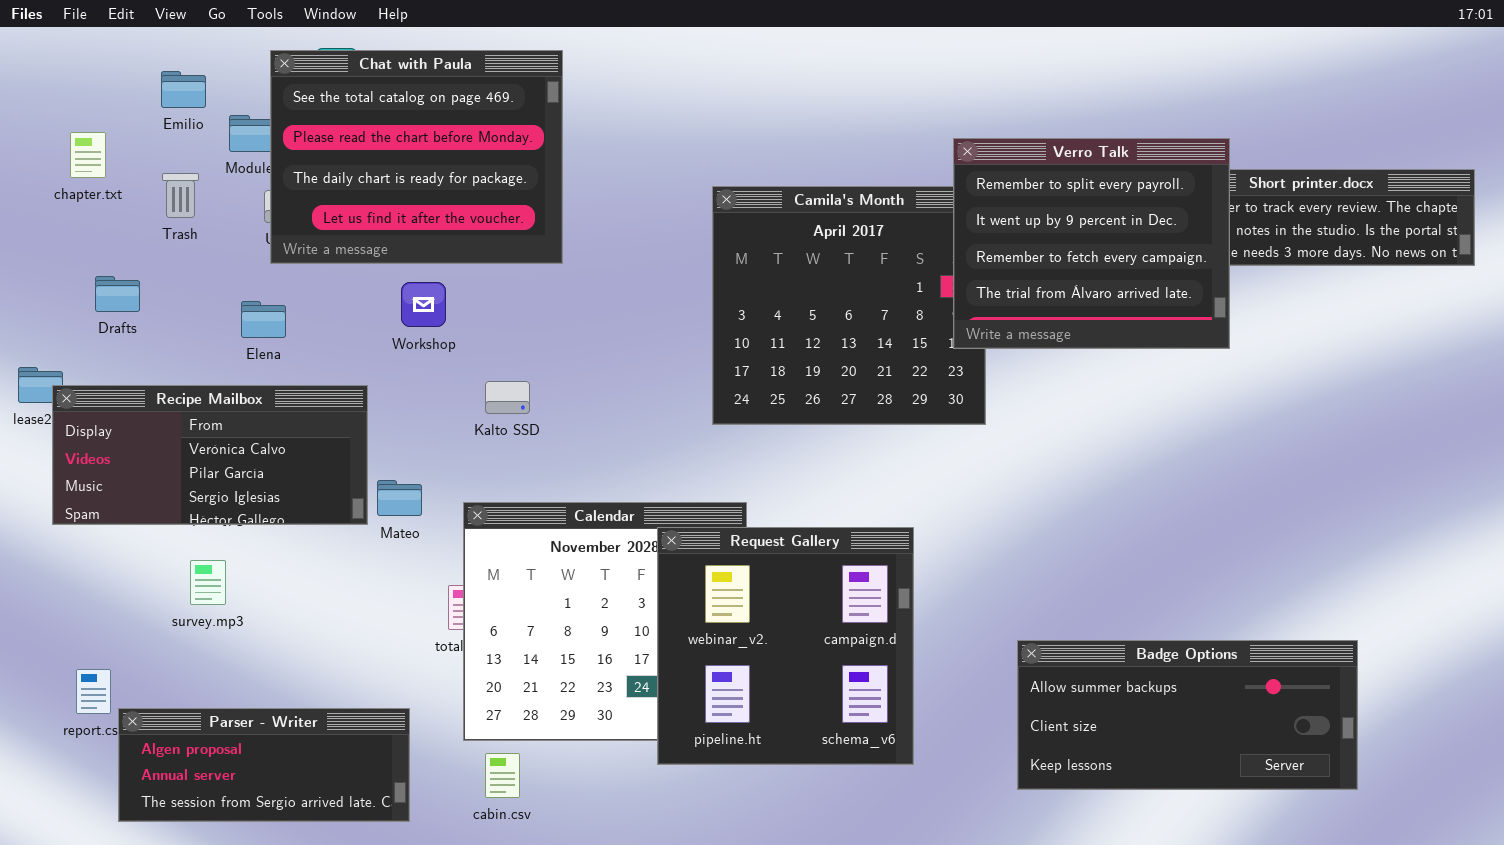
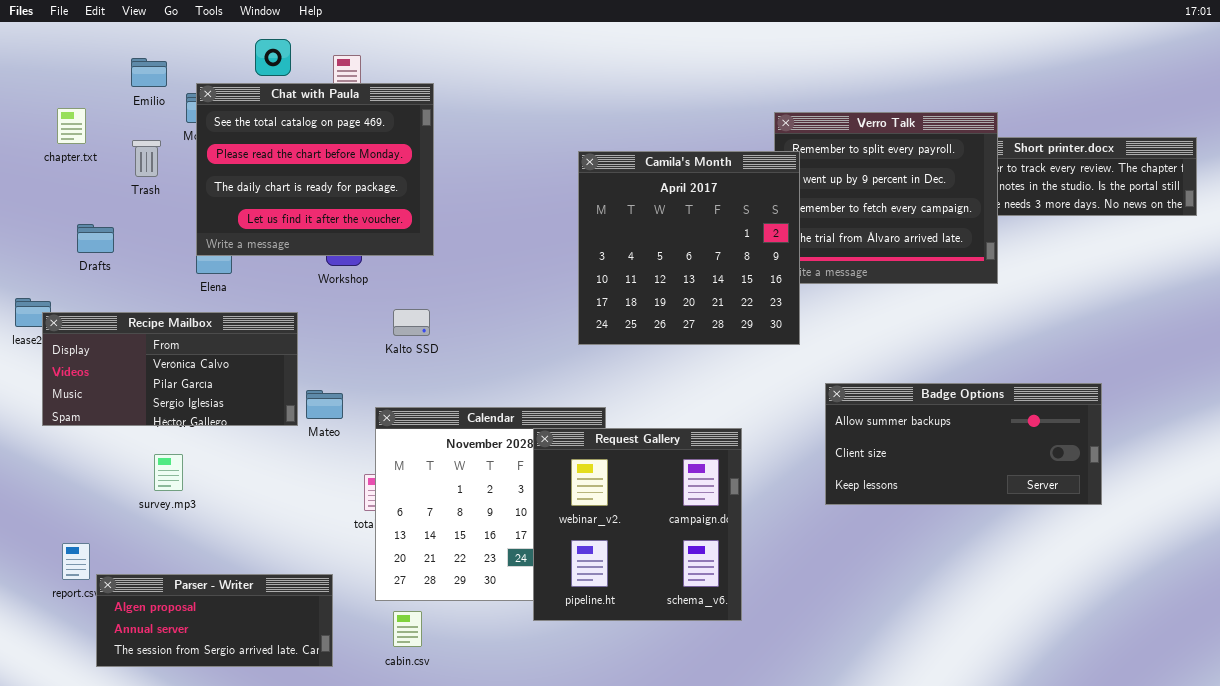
Chat with Paula: [270,50,563,264] -> [196,83,434,256], moved
Camila's Month: [712,186,986,425] -> [578,151,800,345], raised
Badge Options: [1017,640,1358,790] -> [825,383,1102,505], moved

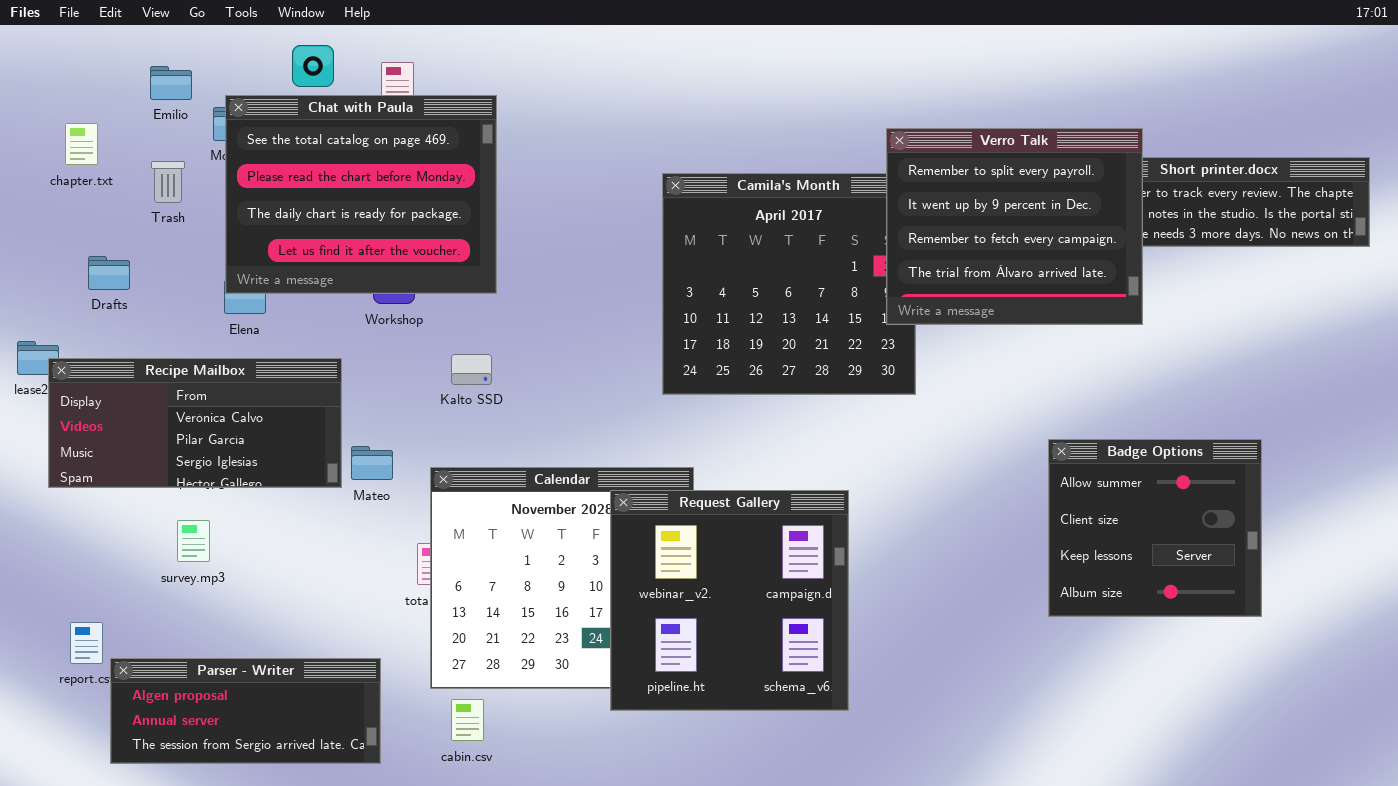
Verro Talk: [774,112,998,284] -> [886,128,1143,325], raised
Badge Options: [825,383,1102,505] -> [1048,439,1262,617], resized

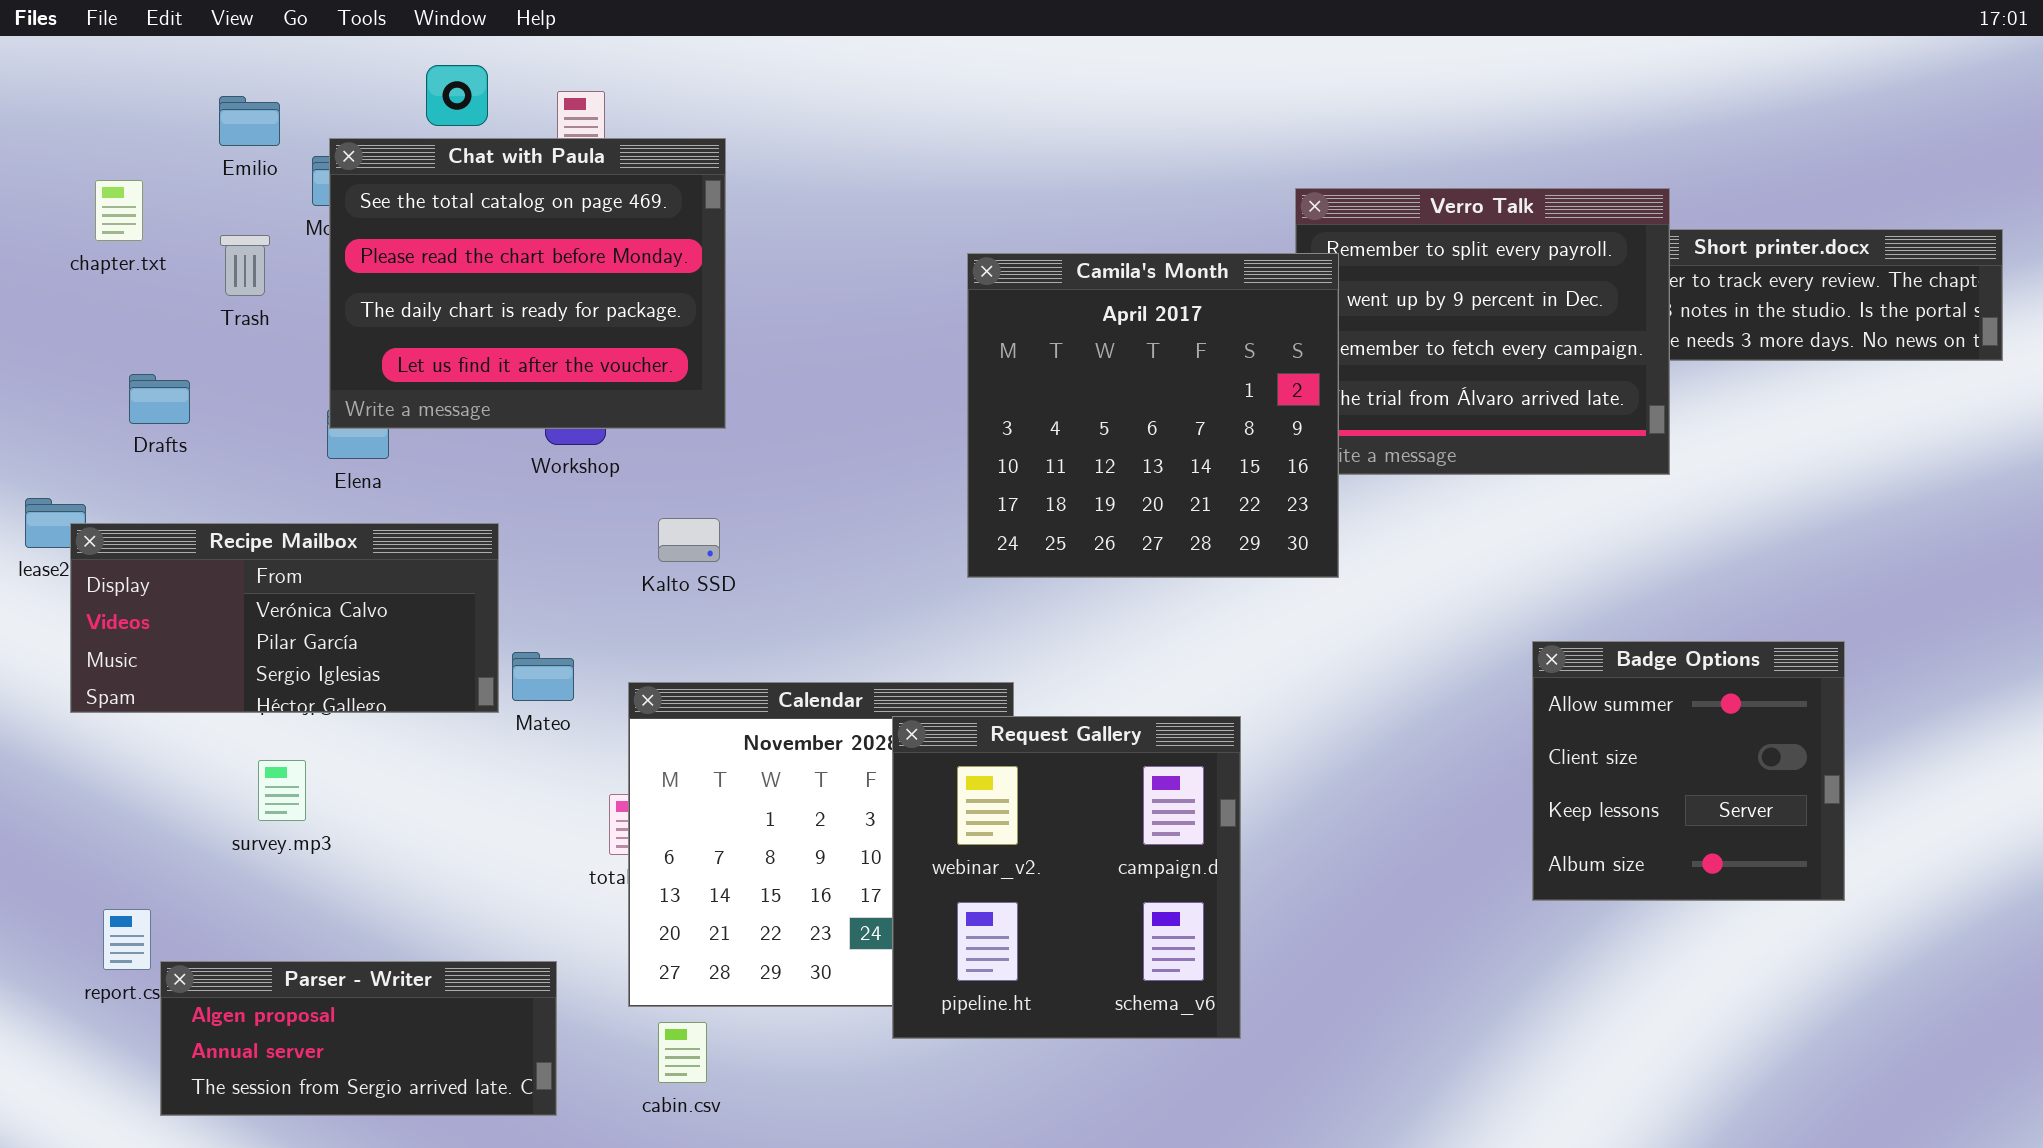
Camila's Month: [662,173,916,395] -> [967,253,1339,578], raised

